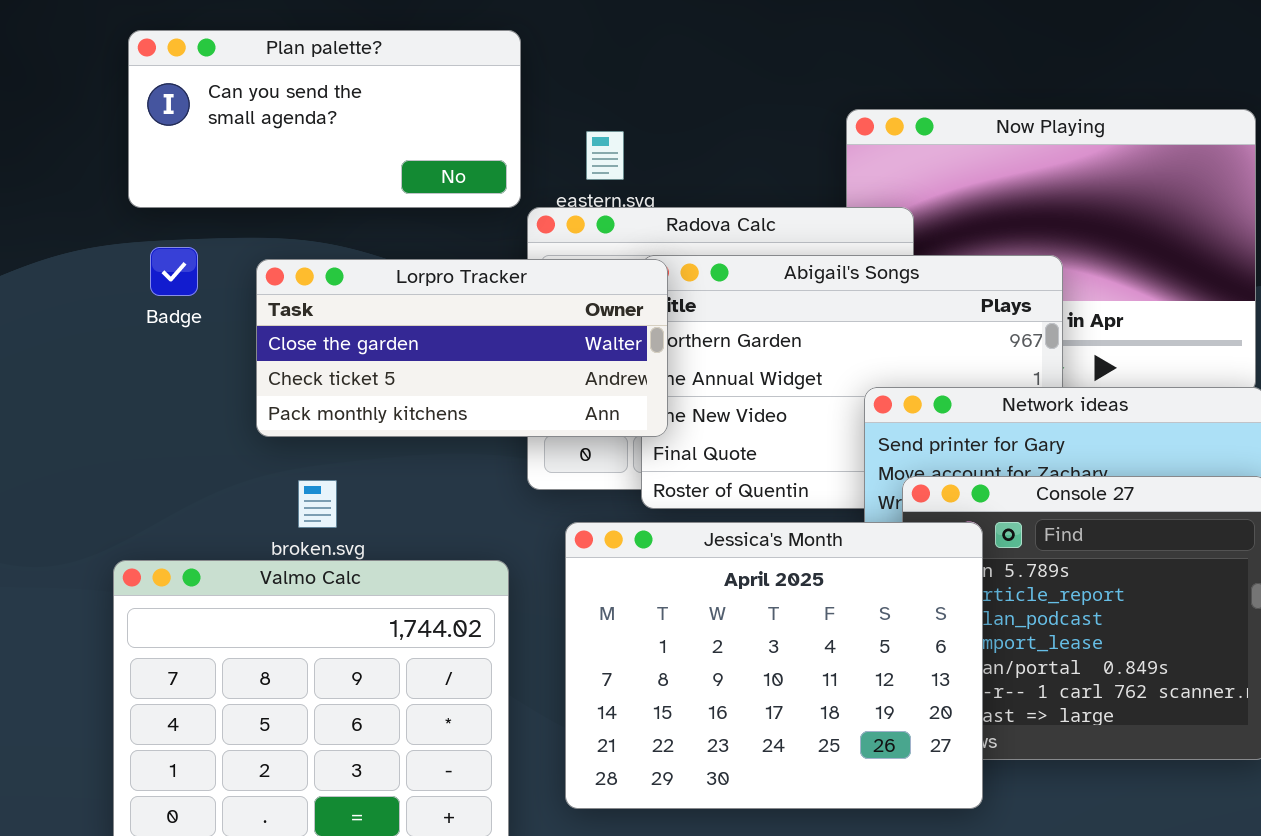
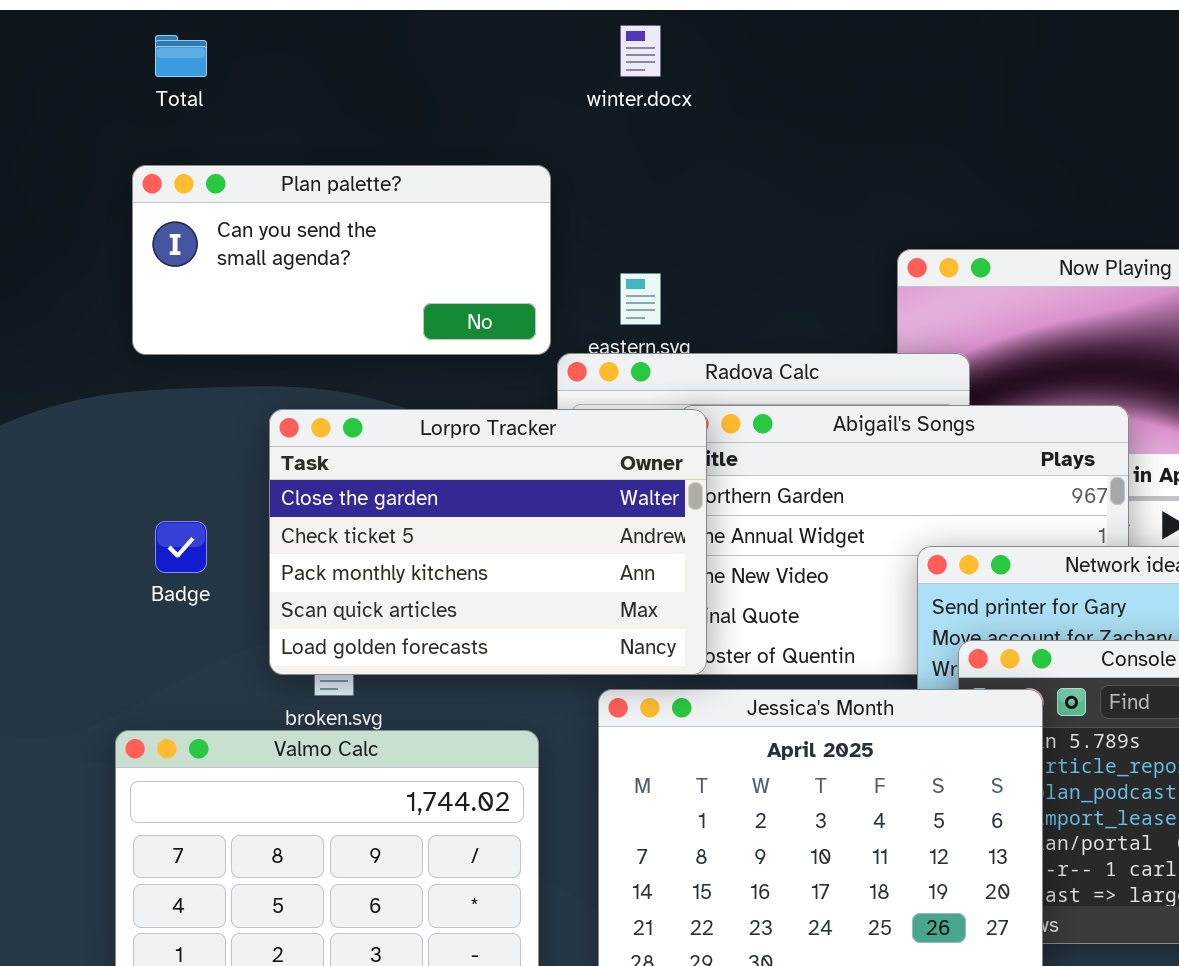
Badge: [150,247,198,296] -> [155,521,207,573], moved
Lorpro Tracker: [256,259,668,437] -> [269,409,707,675], resized

